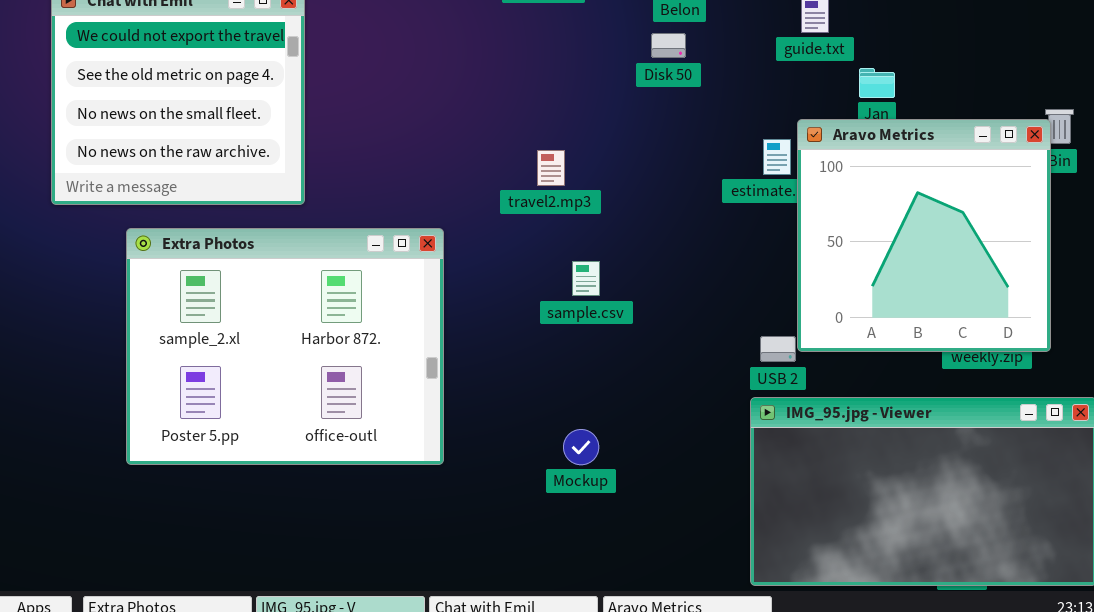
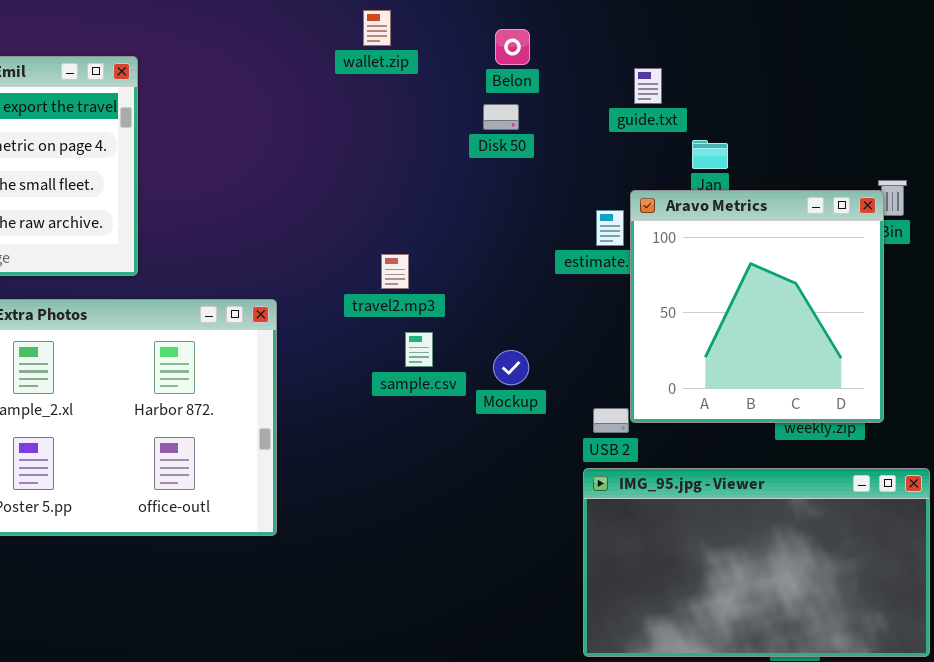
travel2.mp3: [537,150,565,186] -> [381,254,409,289], moved
Mockup: [563,429,599,465] -> [493,350,529,385], moved

